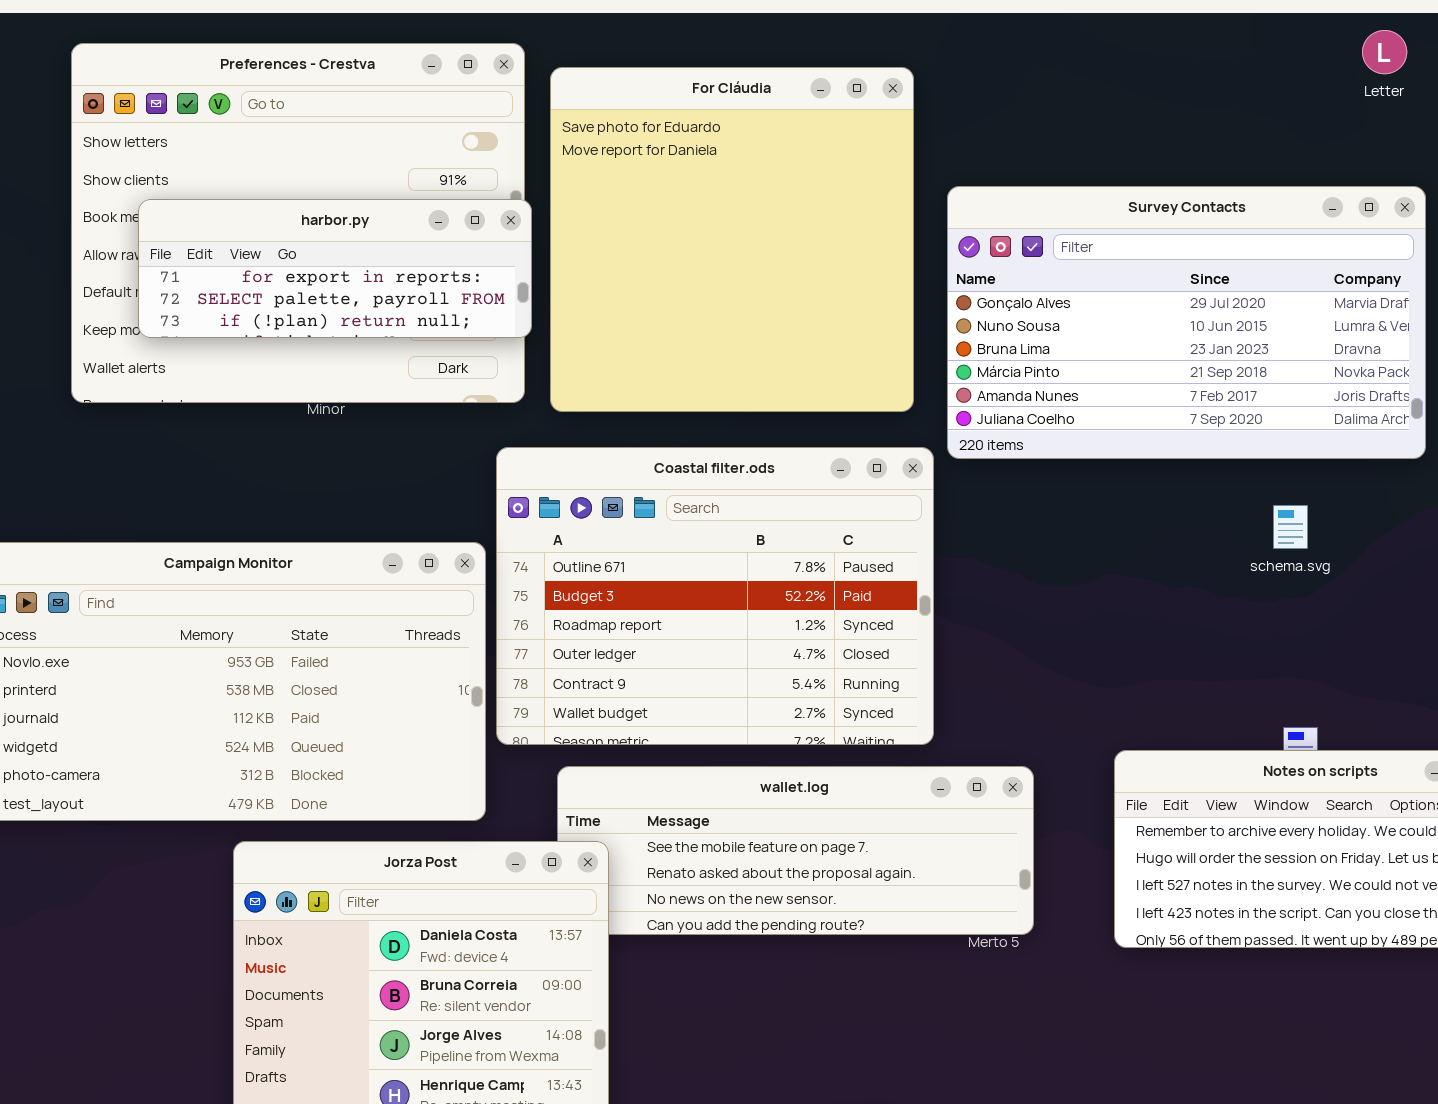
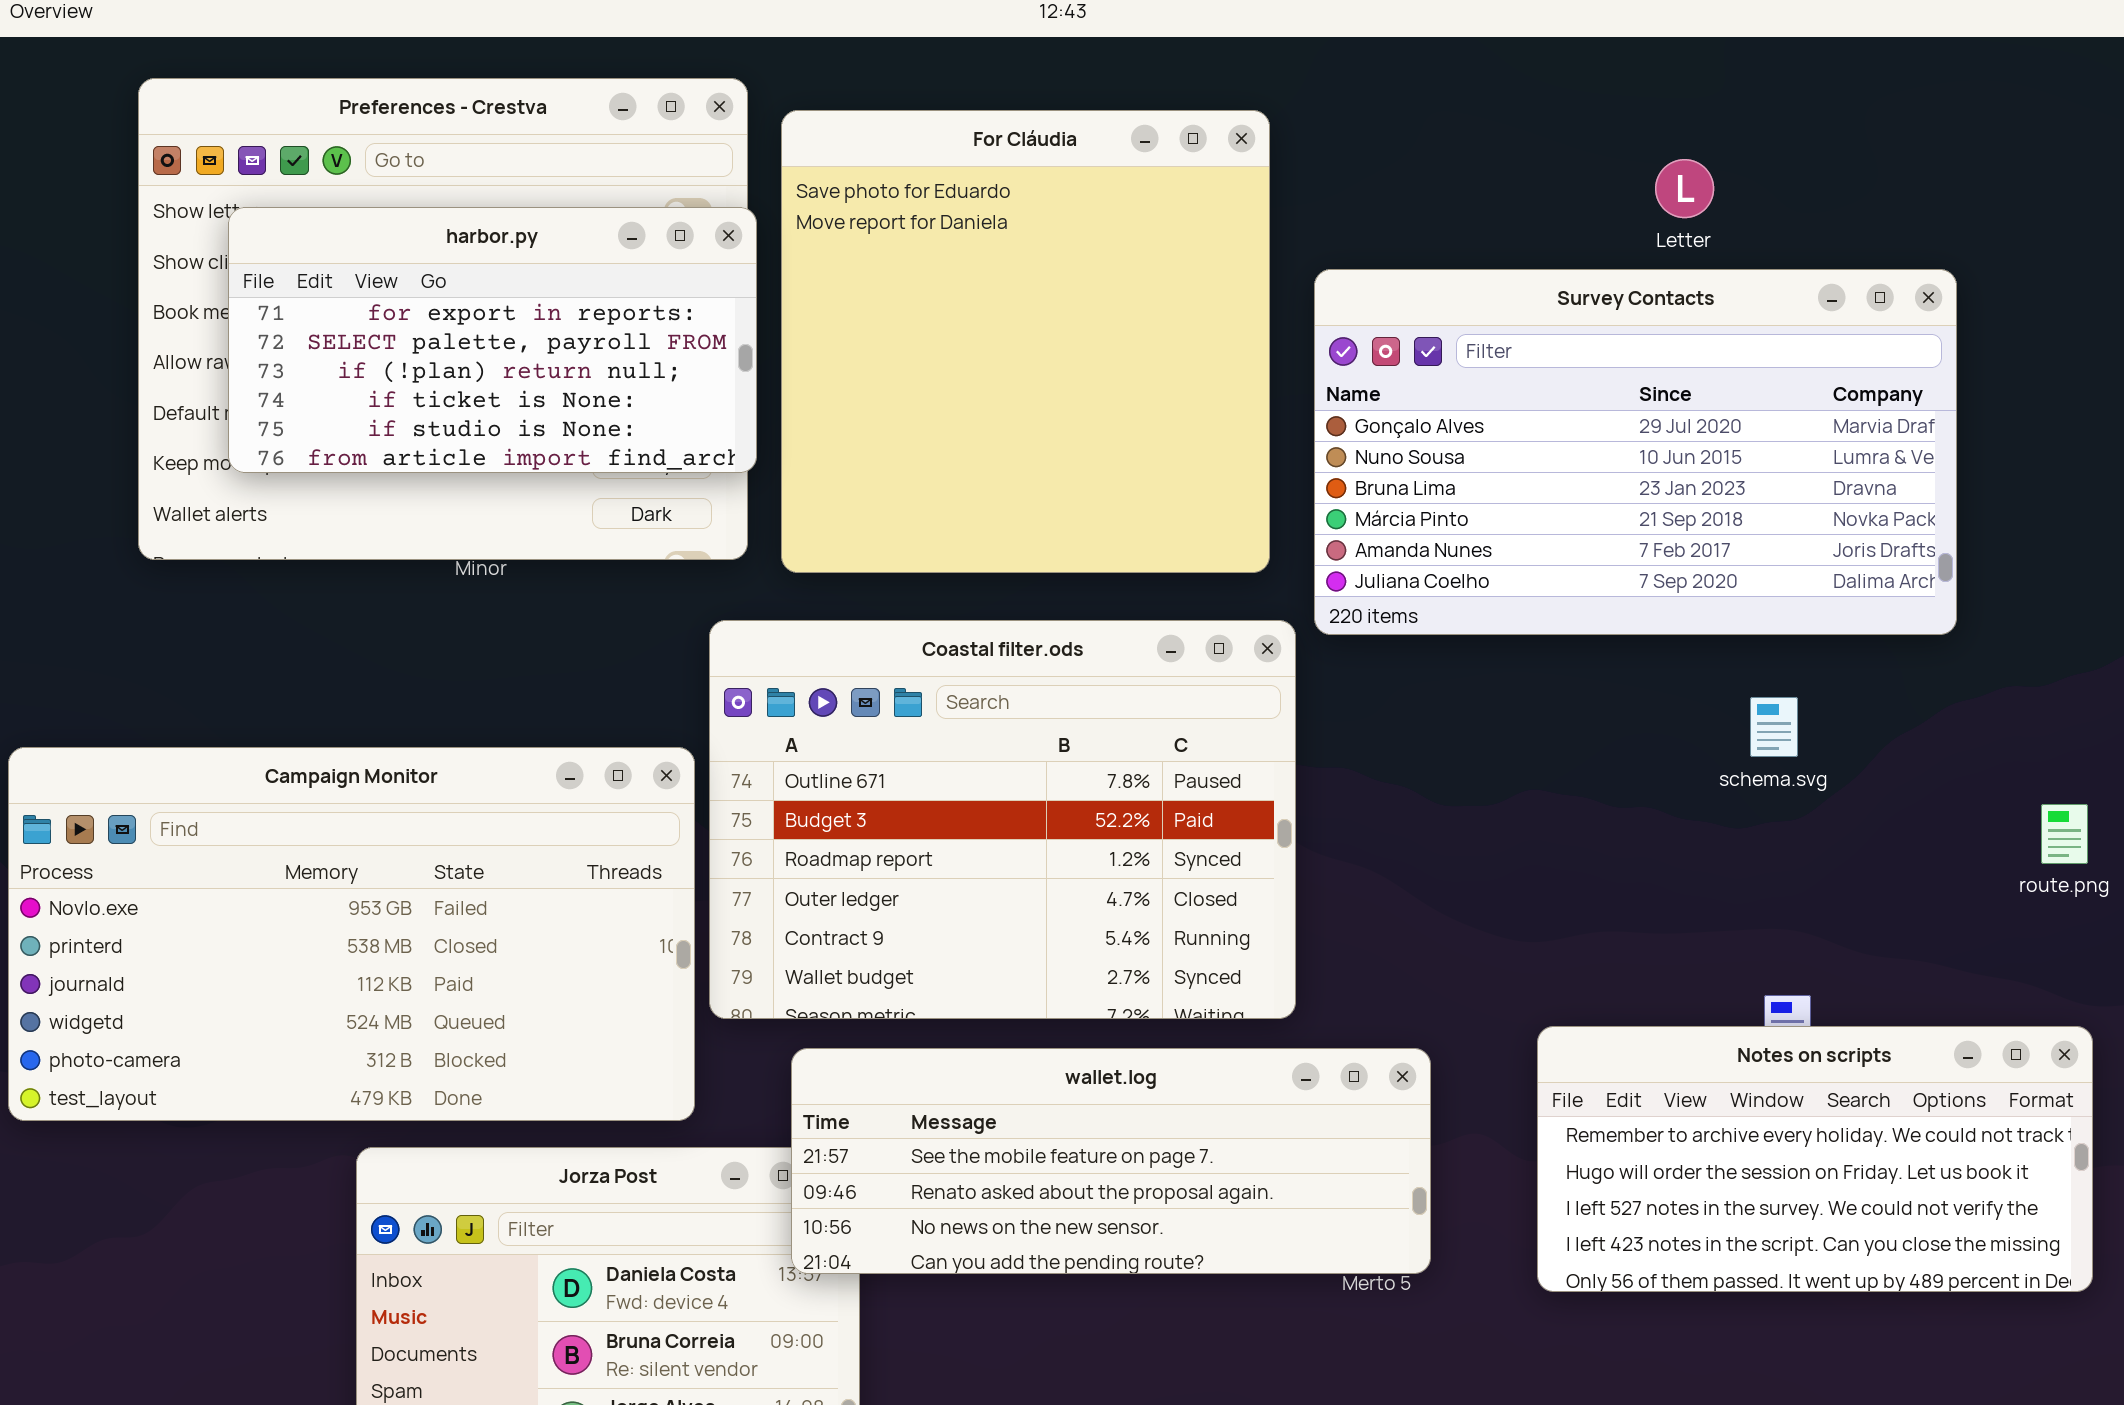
Letter: [1362,30,1407,74] -> [1655,159,1714,218], moved
harbor.py: [138,199,532,338] -> [228,207,757,473], resized
wallet.log: [557,766,1034,935] -> [791,1048,1431,1274], raised

